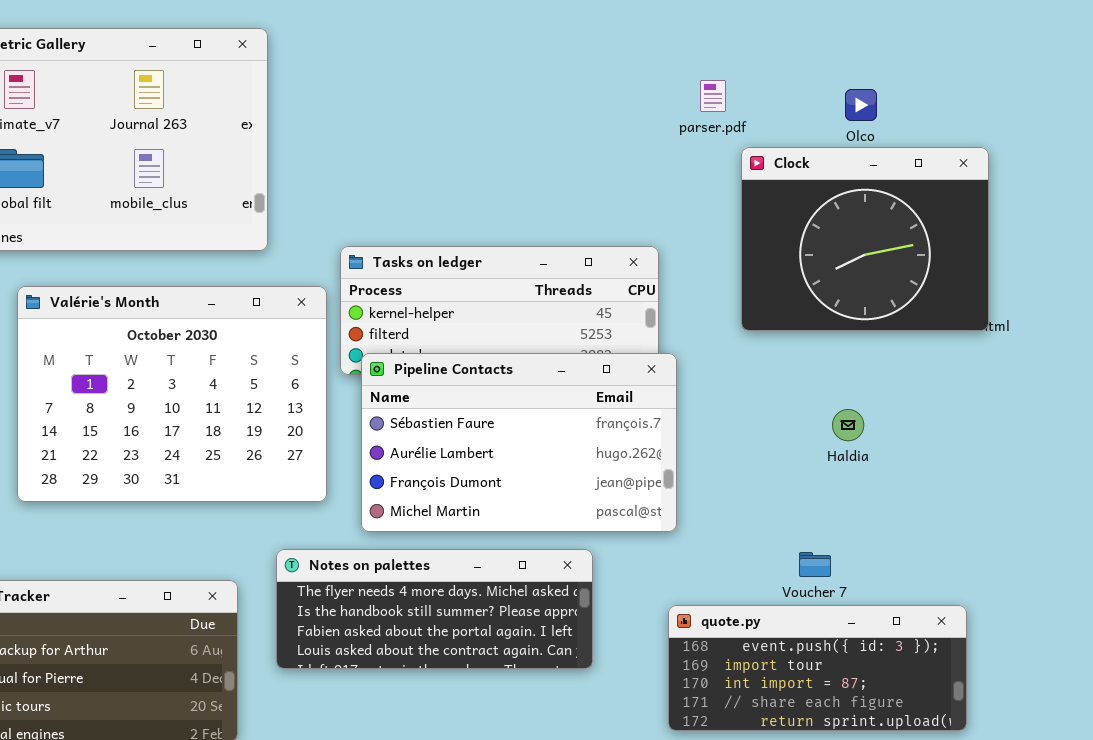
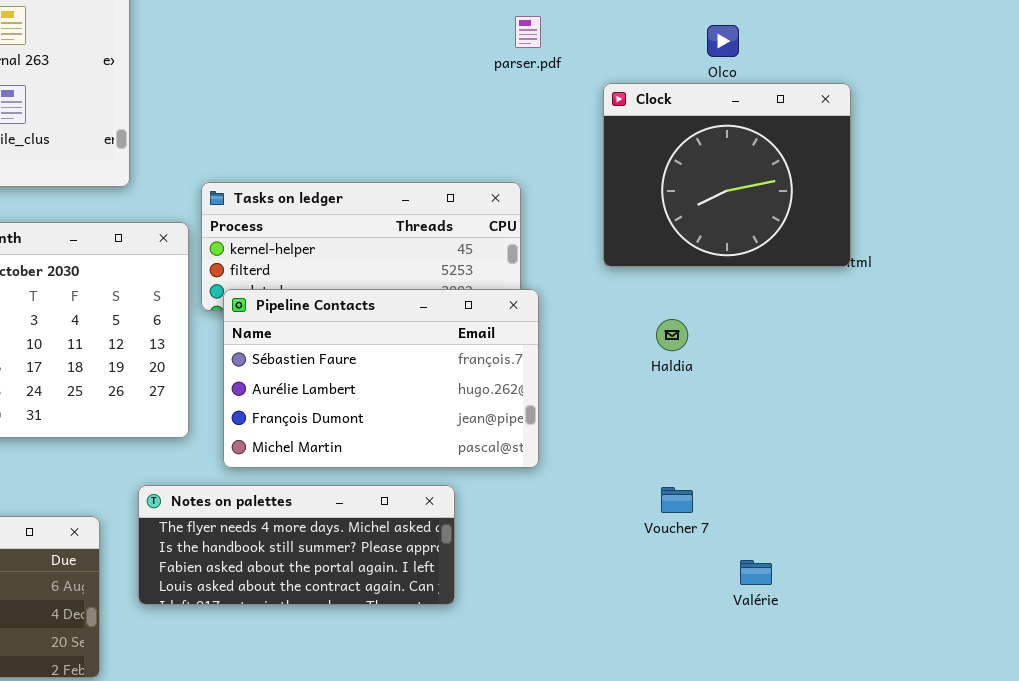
parser.pdf: [700,80,726,112] -> [515,16,541,48], moved
Haldia: [832,409,864,441] -> [656,319,688,351], moved
quote.py: [668,605,967,731] -> none, closed

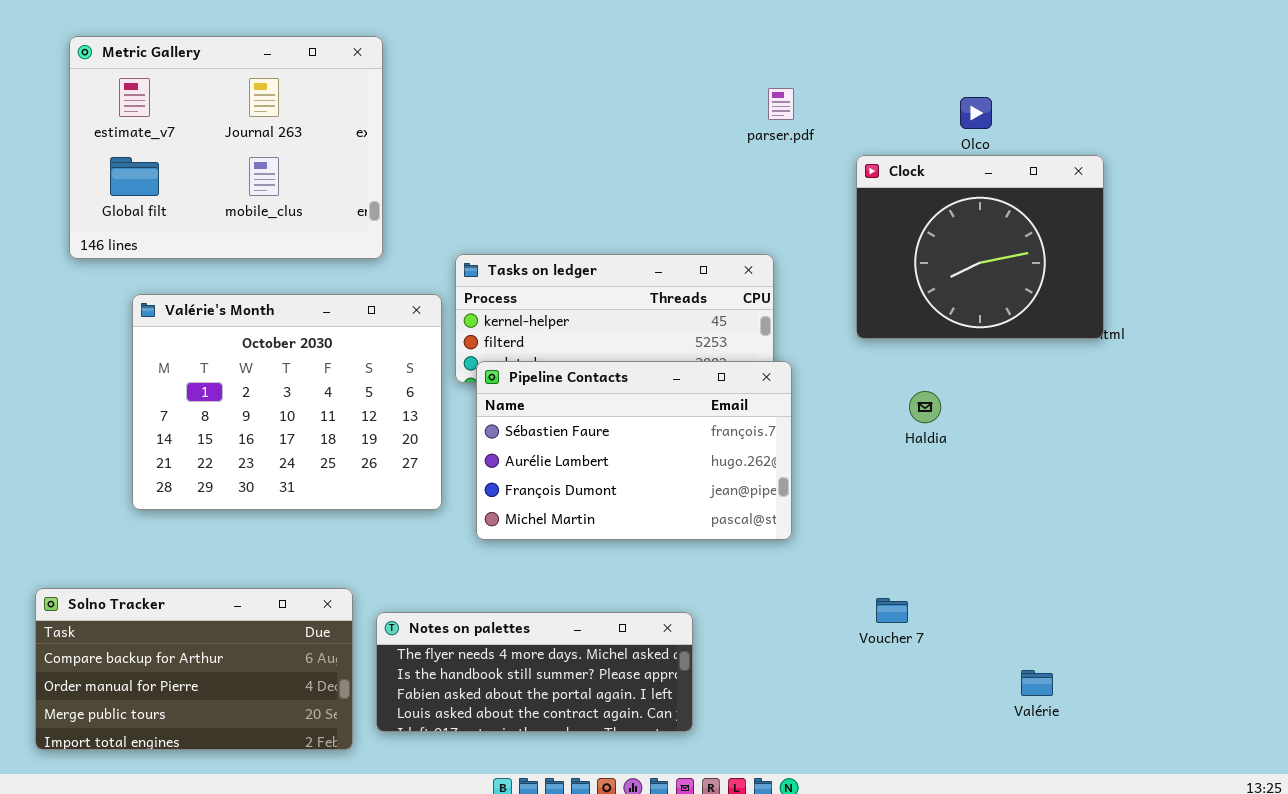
Notes on palettes: [138,485,455,605] -> [376,612,693,732], moved
Voucher 7: [661,487,693,513] -> [876,598,908,623], moved
Valérie: [740,560,772,585] -> [1021,670,1053,696], moved

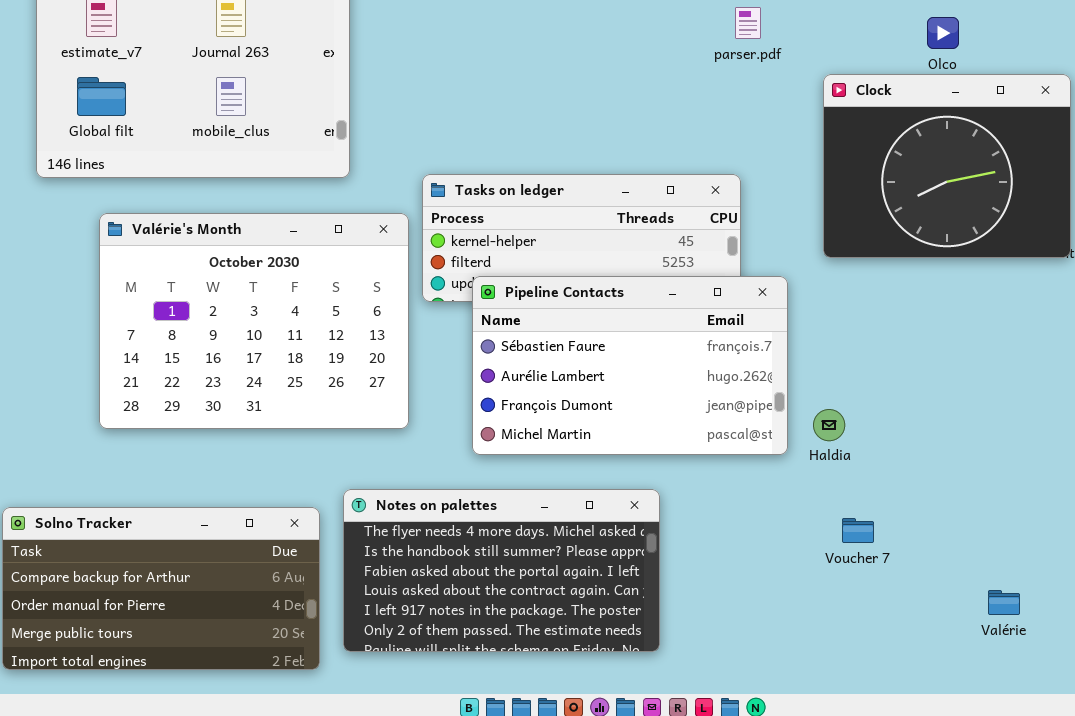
Pipeline Contacts: [476,361,792,540] -> [472,276,788,455], moved
Haldia: [909,391,941,423] -> [813,409,845,441], moved
Notes on palettes: [376,612,693,732] -> [343,489,660,652], resized

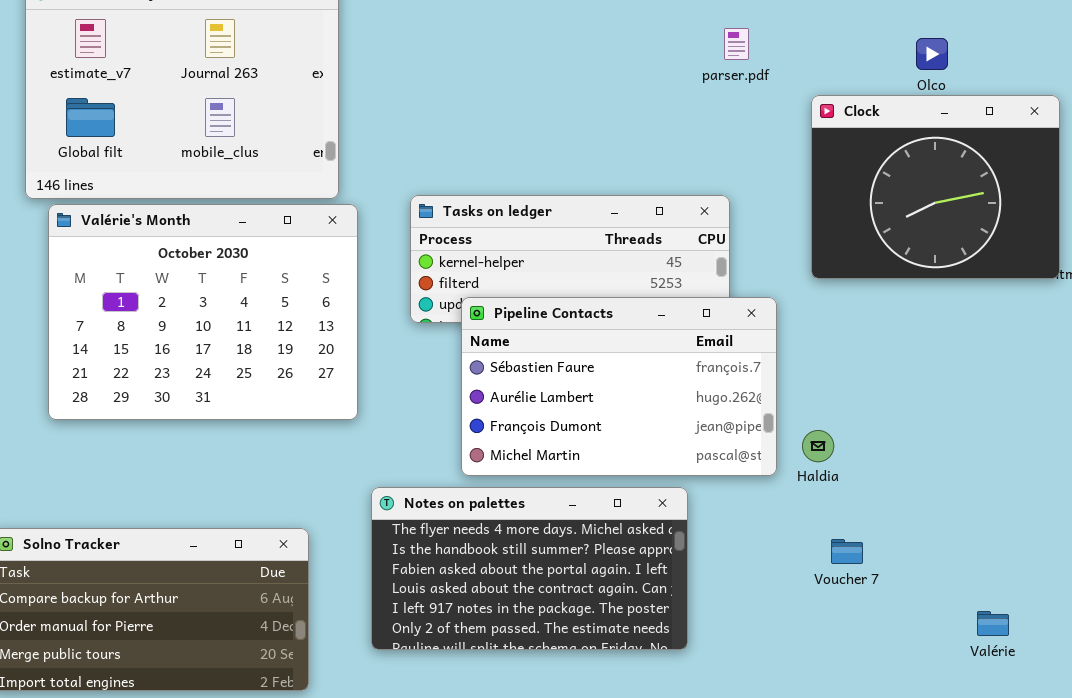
Valérie's Month: [99,213,409,429] -> [48,204,358,420], moved
Notes on palettes: [343,489,660,652] -> [371,487,688,650], moved

